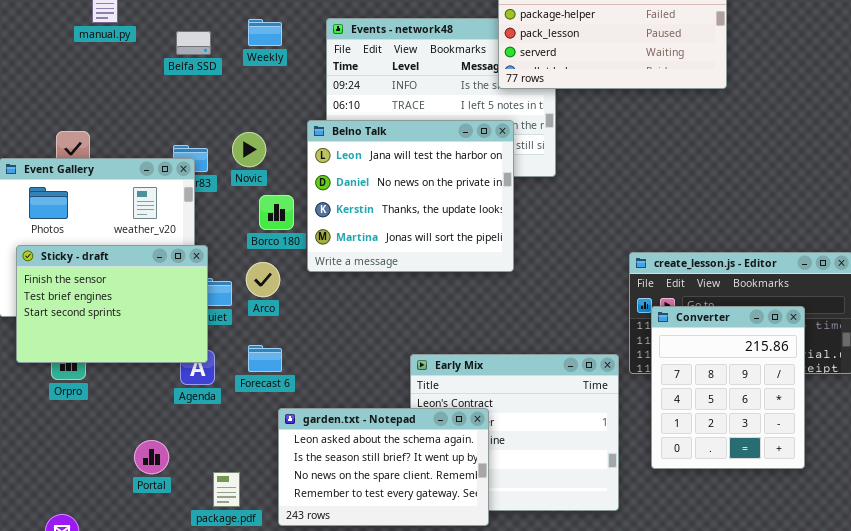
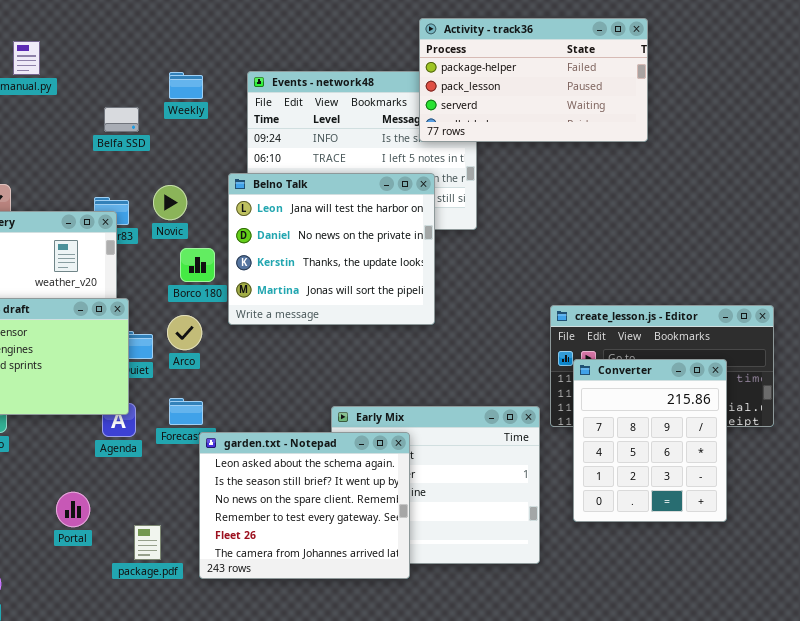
Belfa SSD: [176,31,211,55] -> [104,107,139,132], moved
garden.txt - Notepad: [278,408,489,526] -> [199,432,410,579], resized

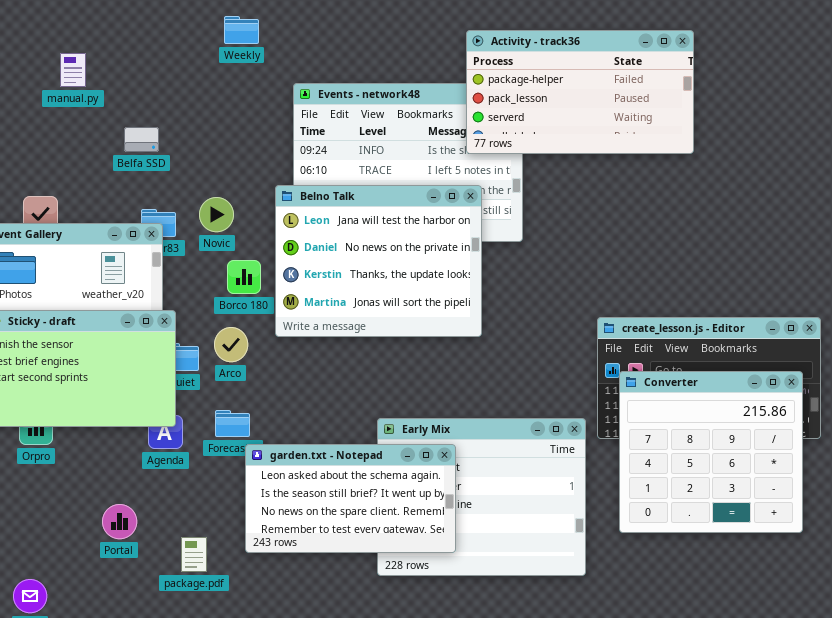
Weekly: [169,72,203,99] -> [224,16,259,44], moved
Belfa SSD: [104,107,139,132] -> [124,127,159,152], moved
Converter: [573,359,727,522] -> [619,371,803,533], resized
garden.txt - Notepad: [199,432,410,579] -> [245,444,456,553], resized

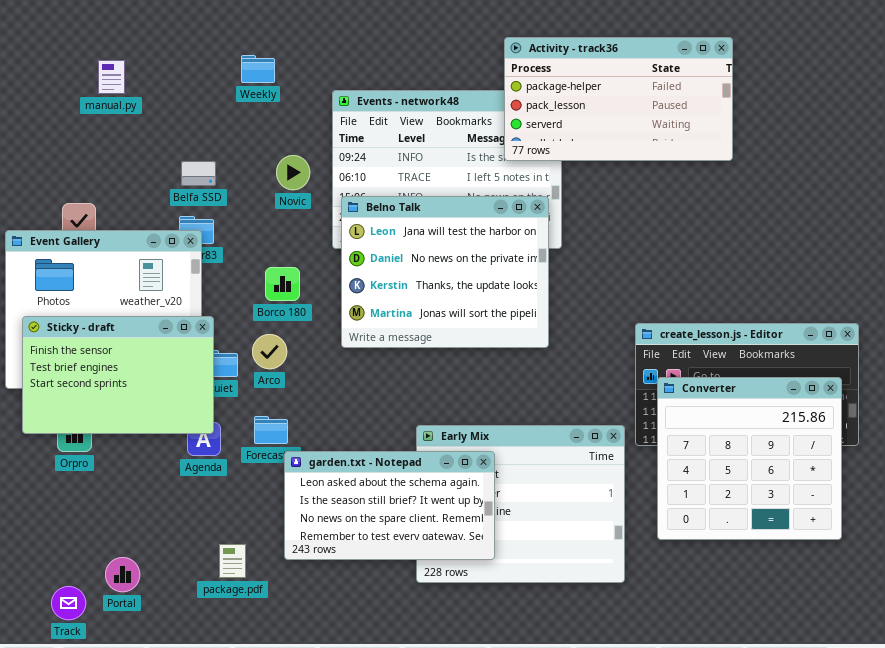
Weekly: [224,16,259,44] -> [241,55,275,83], moved
Belfa SSD: [124,127,159,152] -> [181,161,216,186], moved
Belno Talk: [275,185,482,337] -> [341,196,549,348], moved
Novic: [199,197,234,232] -> [276,155,310,190], moved
Portal: [102,504,137,539] -> [105,557,140,592], moved

